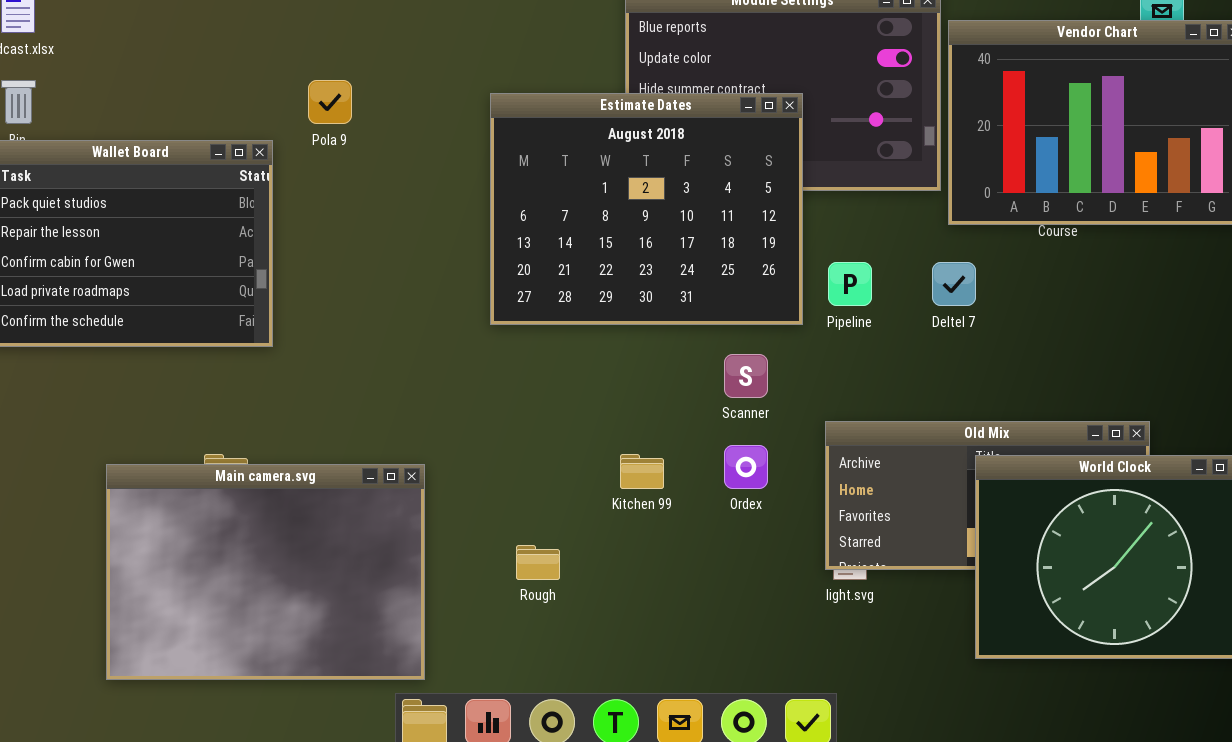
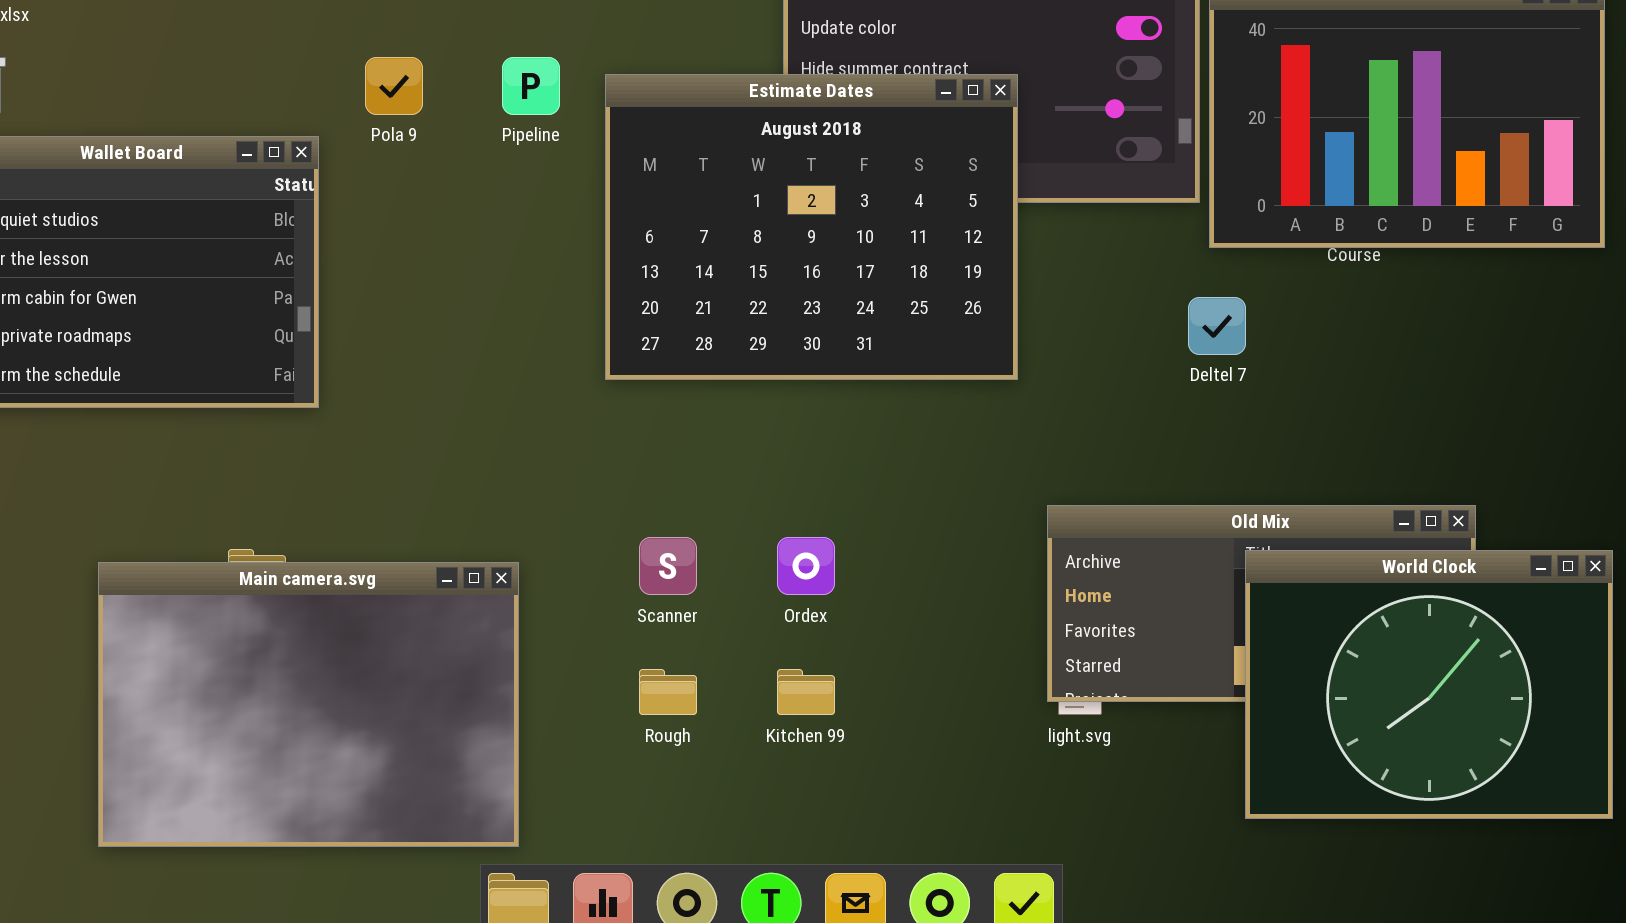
Pipeline: [828,262,872,306] -> [502,57,560,115], moved
Scanner: [724,354,768,398] -> [639,537,697,595], moved
Ordex: [724,445,768,489] -> [777,537,835,595], moved
Kitchen 99: [620,454,664,489] -> [777,669,835,715], moved

